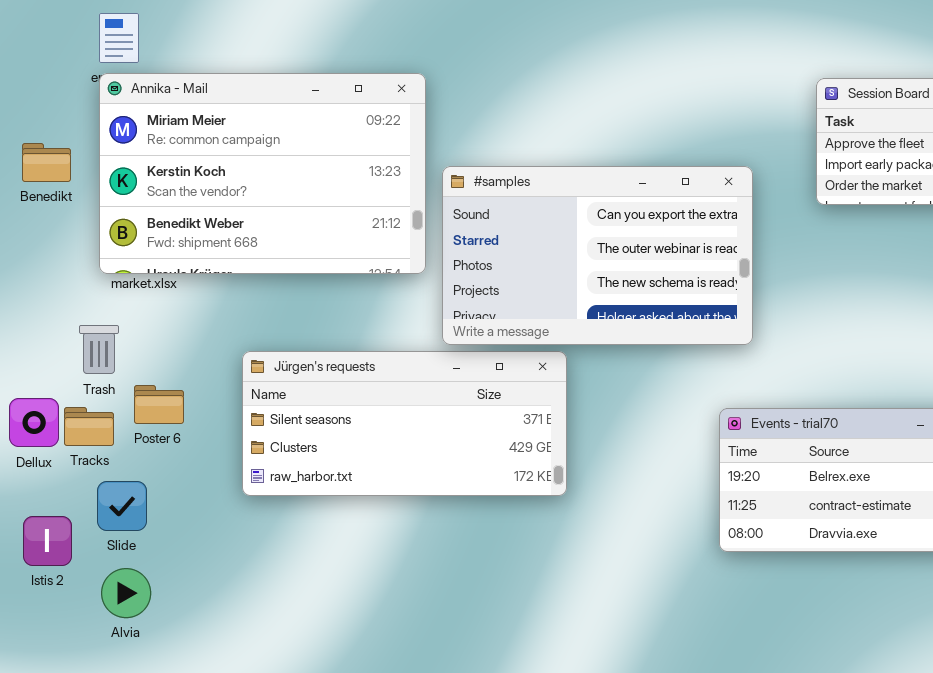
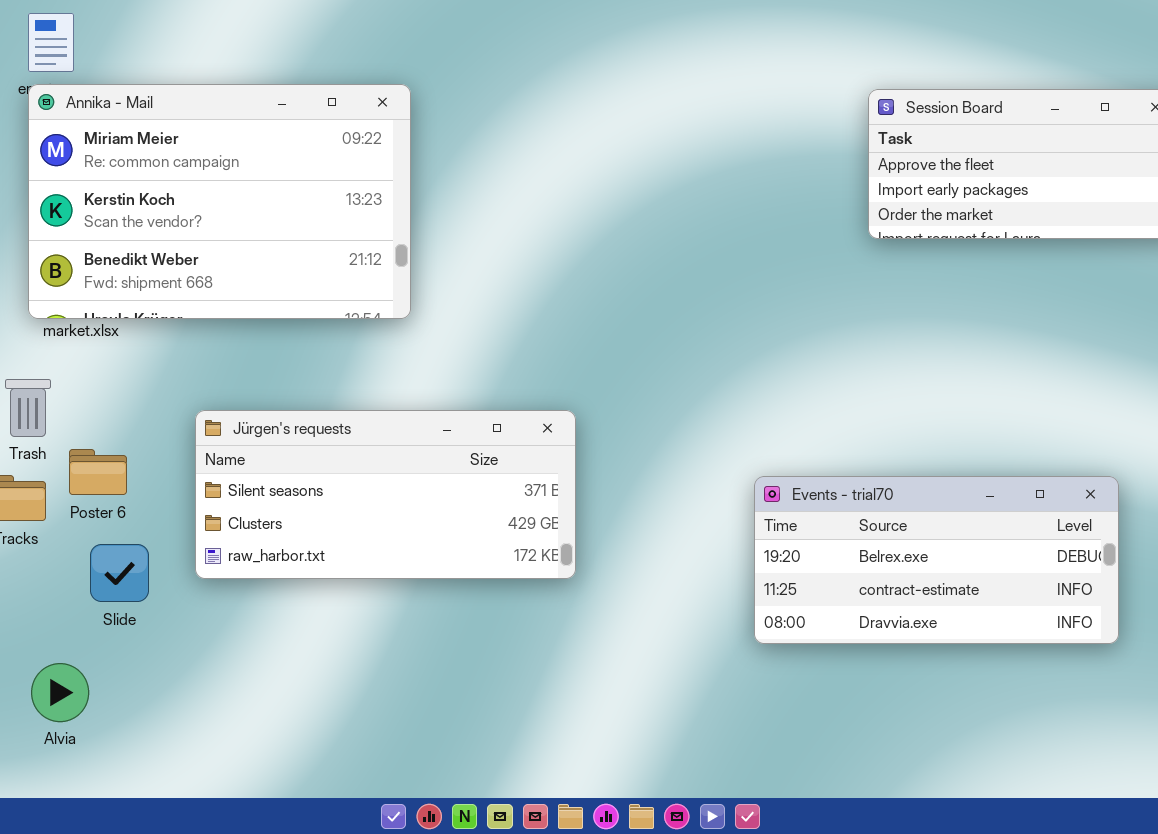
#samples: [442,166,753,345] -> none, closed
Slide: [97,481,147,531] -> [90,544,149,602], moved

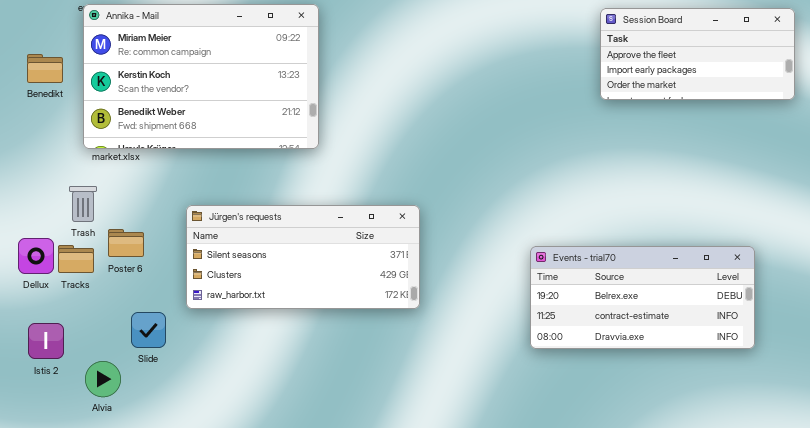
Slide: [90,544,149,602] -> [131,312,166,348], moved

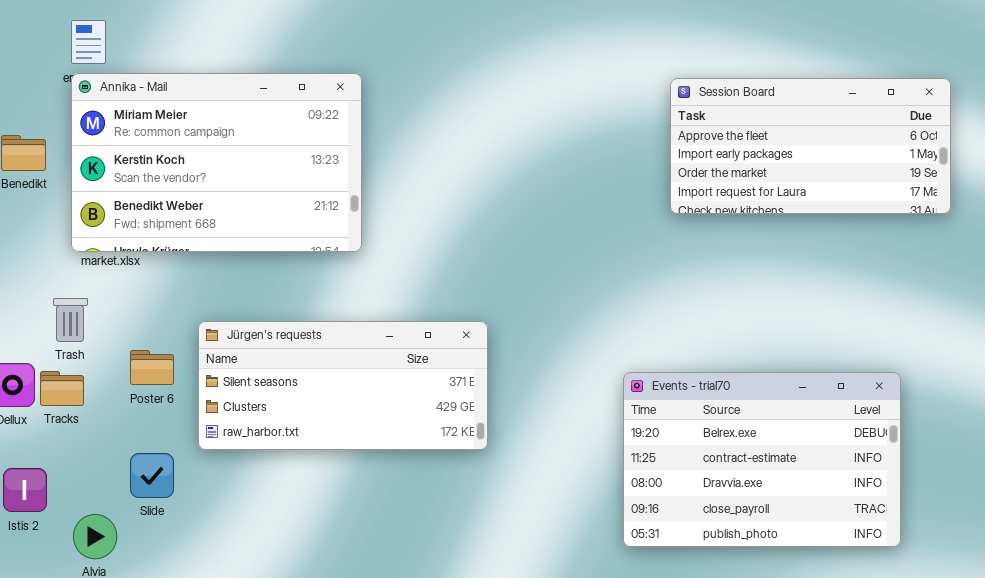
Session Board: [600,8,795,100] -> [670,78,951,214], resized
Poster 6: [108,229,144,257] -> [130,350,174,385], moved
Events - trial70: [530,246,755,349] -> [623,372,901,547], resized

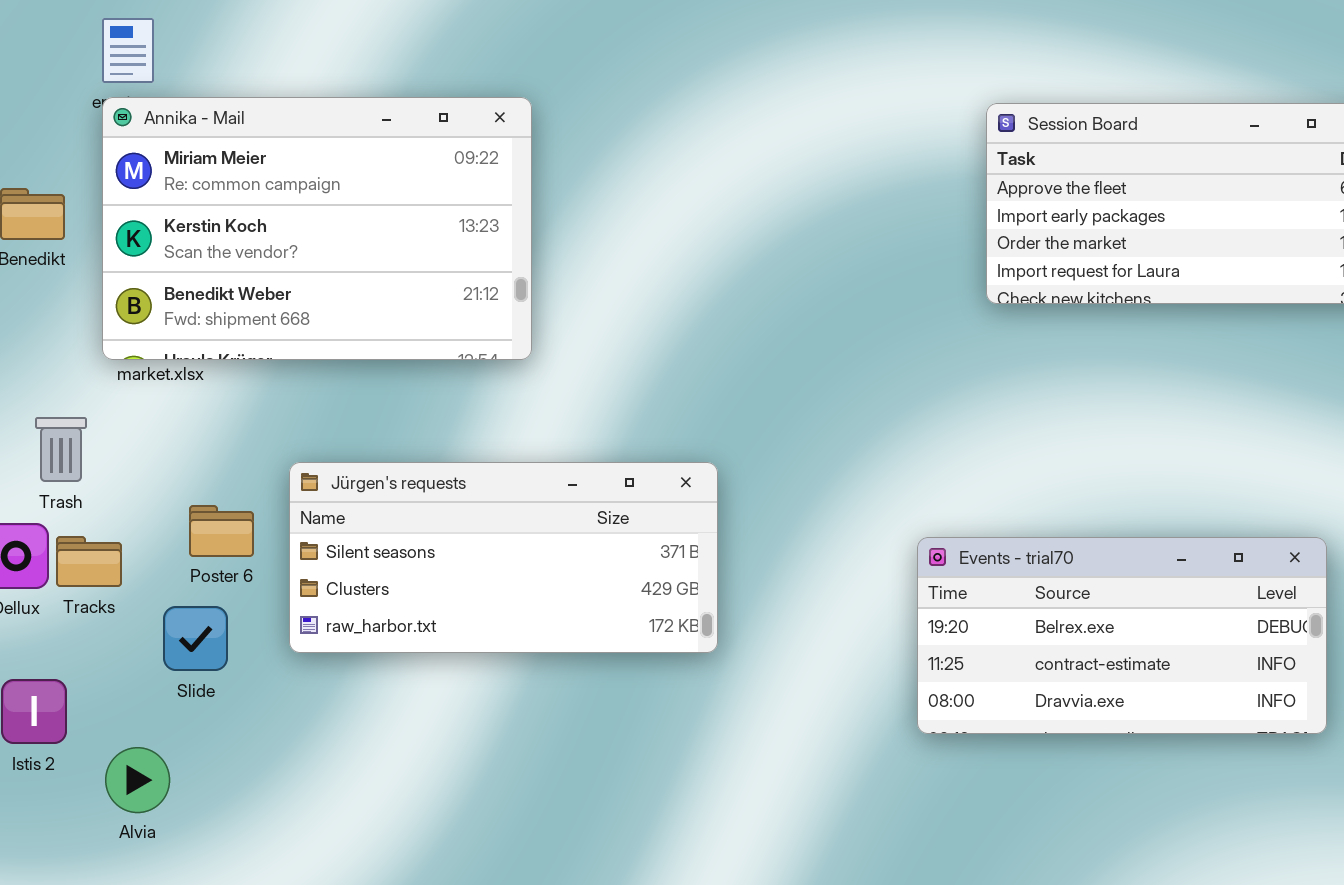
Trash: [53,298,88,342] -> [35,417,87,482], moved
Events - trial70: [623,372,901,547] -> [917,537,1327,734], resized
Slide: [130,453,174,498] -> [163,606,228,671], moved

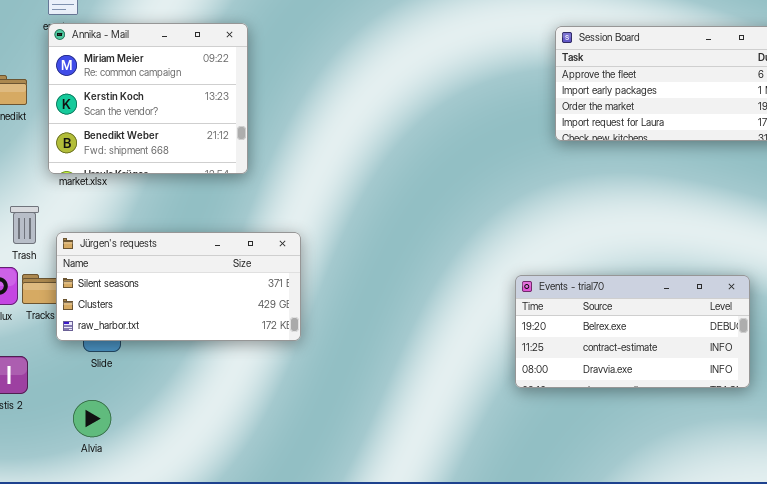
Annika - Mail: [102,97,532,360] -> [48,23,248,174], resized
Jürgen's requests: [289,462,718,653] -> [56,232,301,341], moved
Alvia: [105,747,170,813] -> [73,400,111,437], moved

